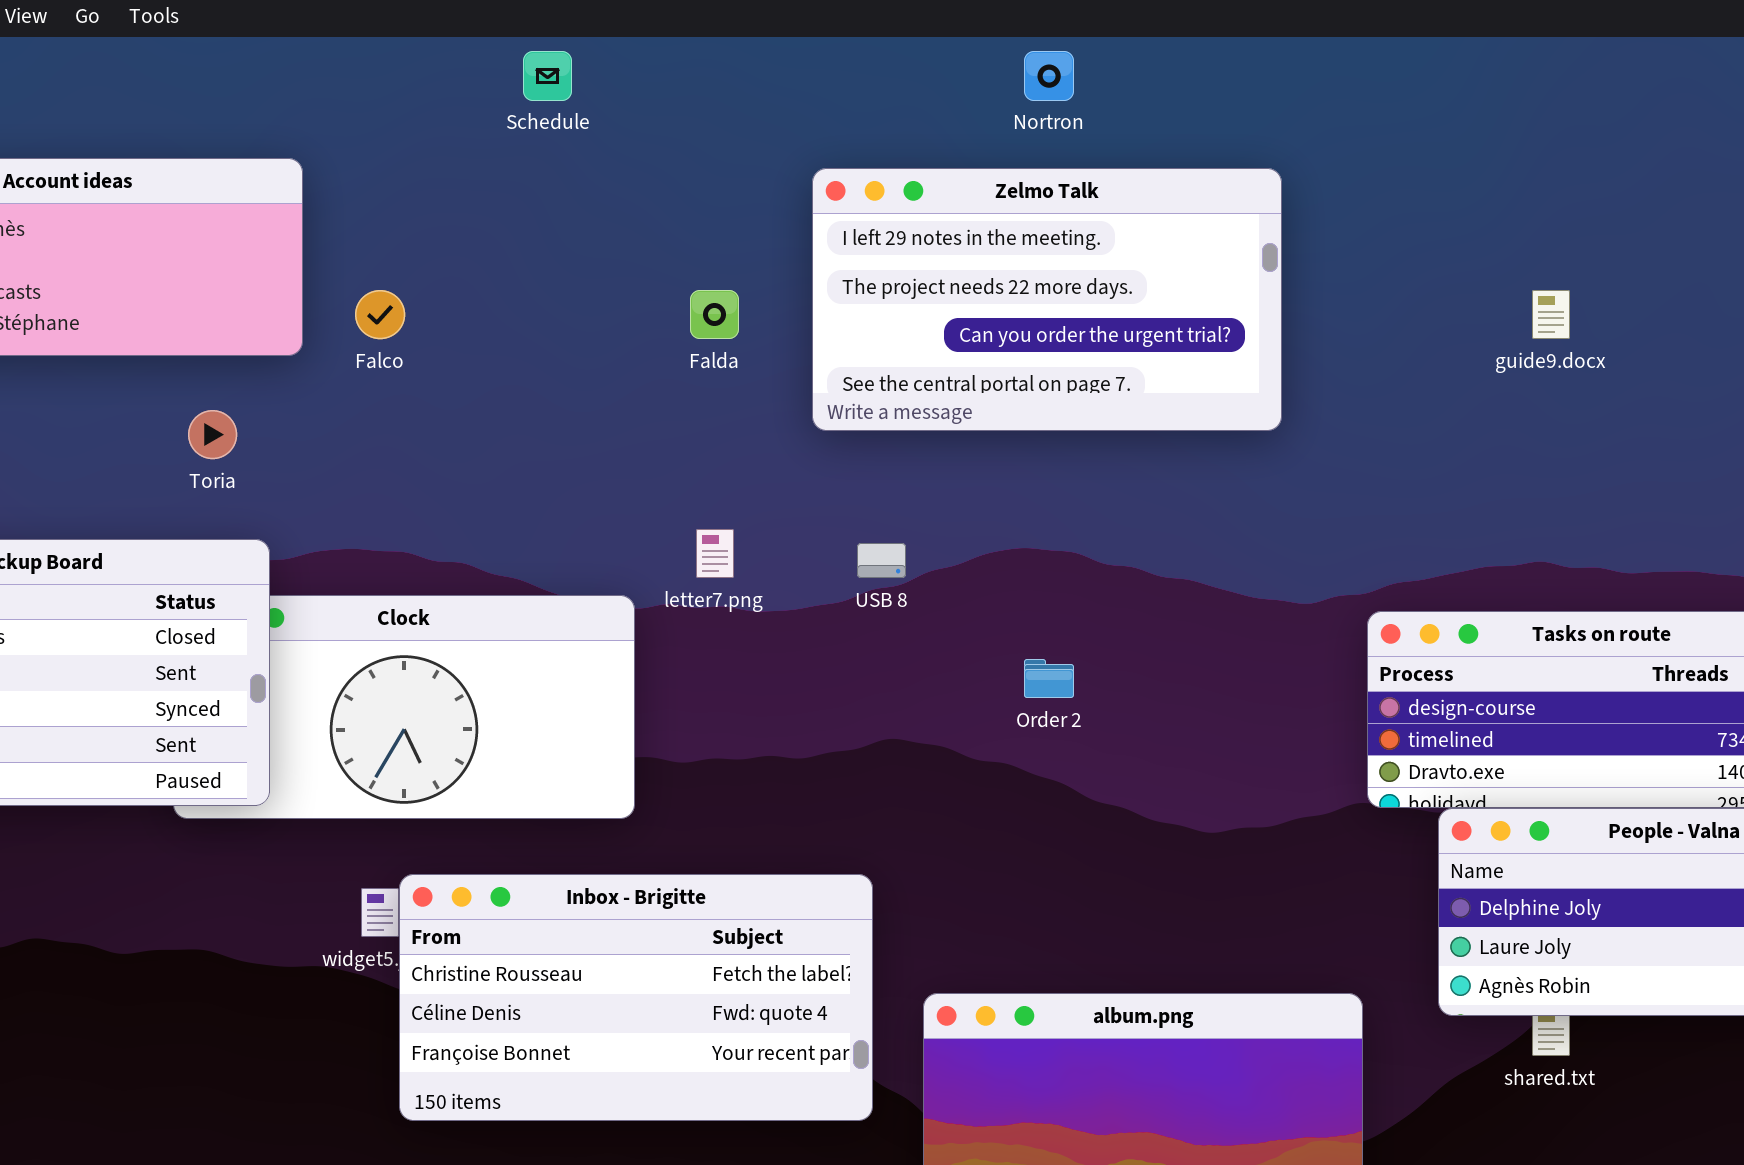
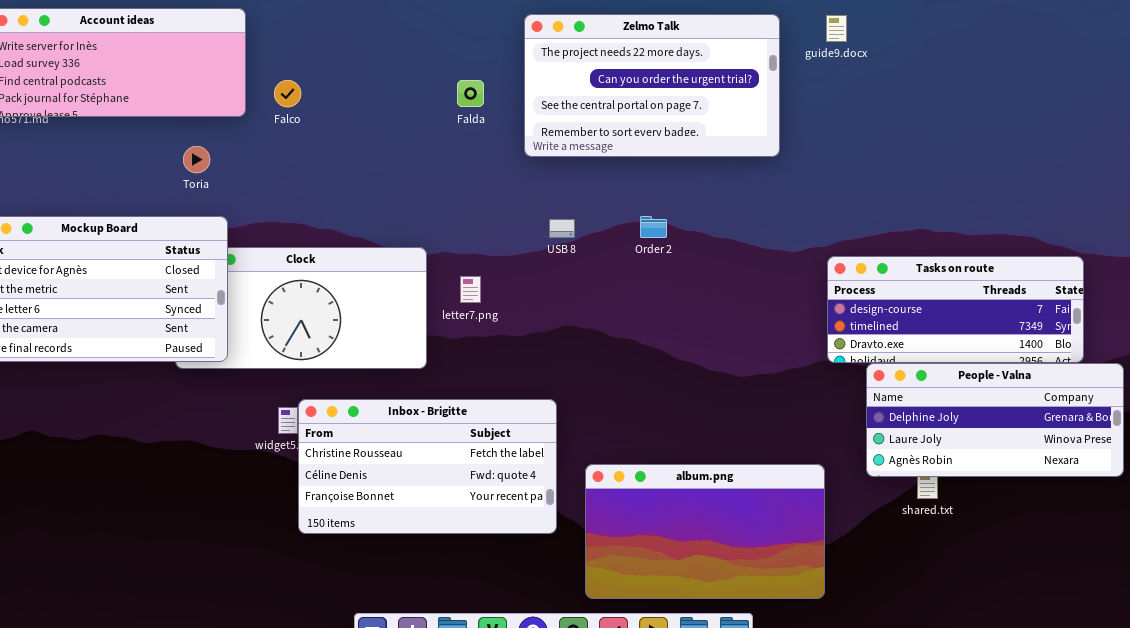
Zelmo Talk: [812,168,1282,431] -> [524,14,780,157], scrolled down 1 row
guide9.docx: [1532,290,1570,339] -> [826,15,847,42], moved
letter7.png: [696,529,734,578] -> [460,276,481,303], moved
Order 2: [1024,659,1074,698] -> [640,216,667,238], moved

